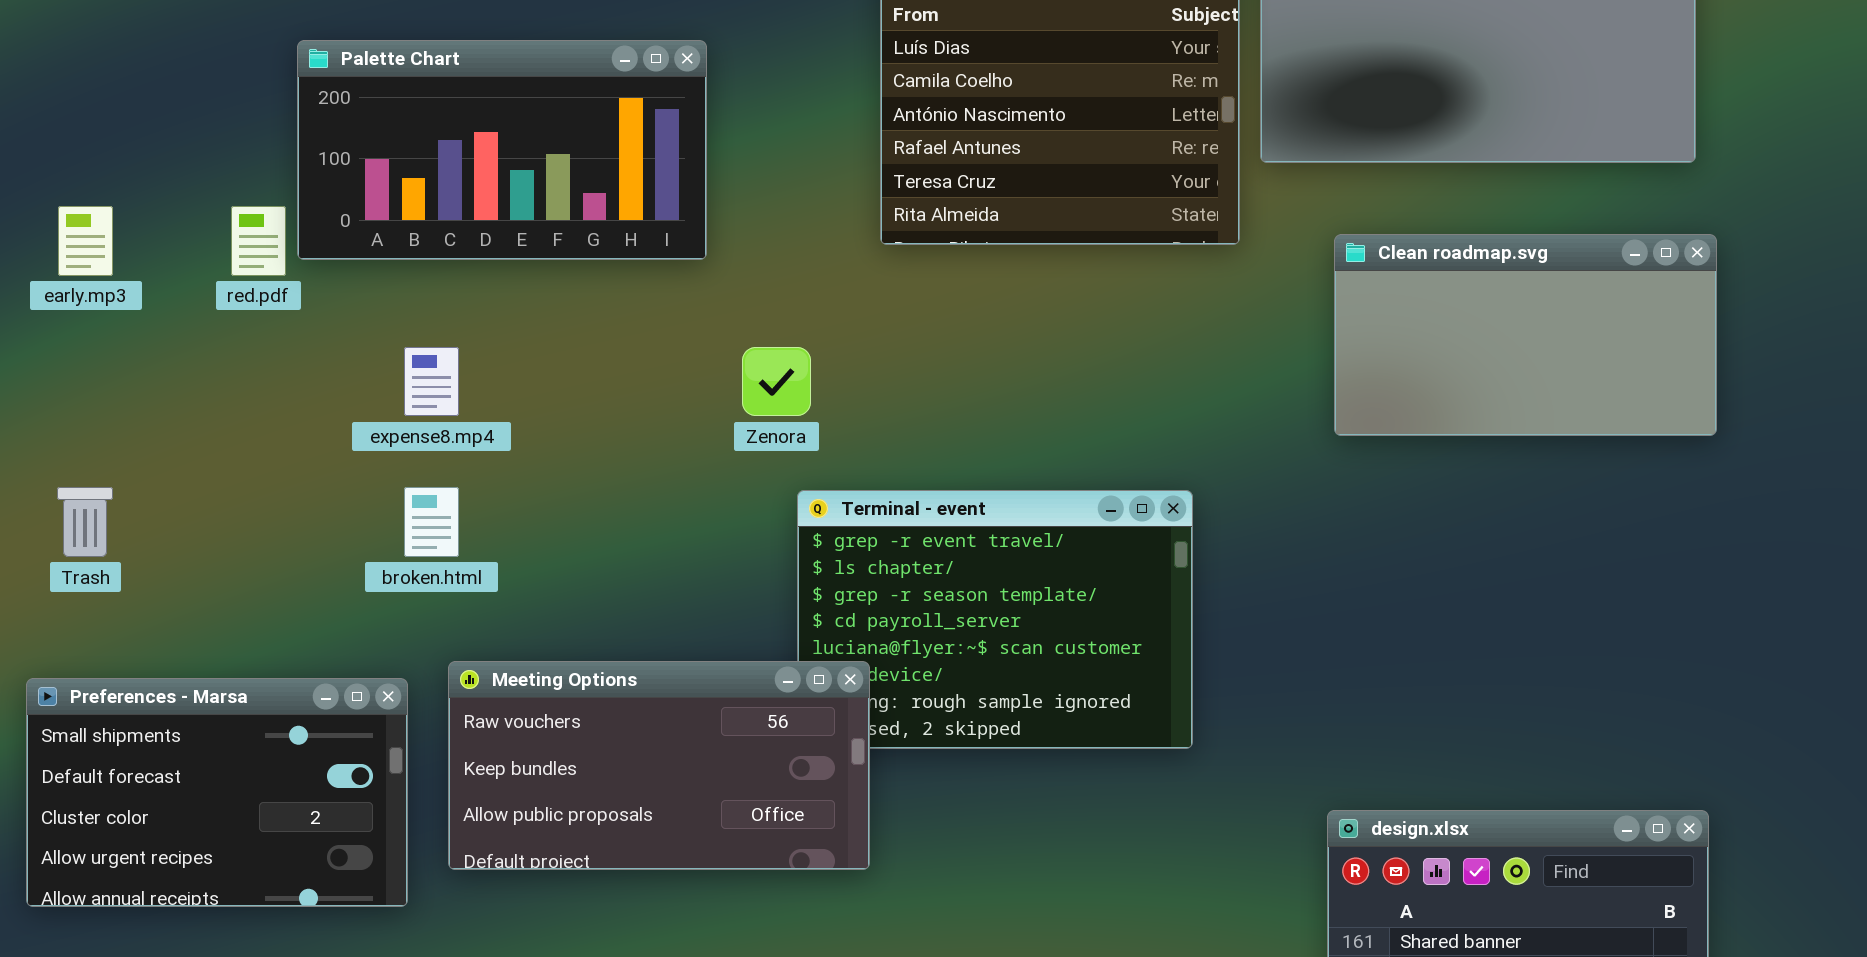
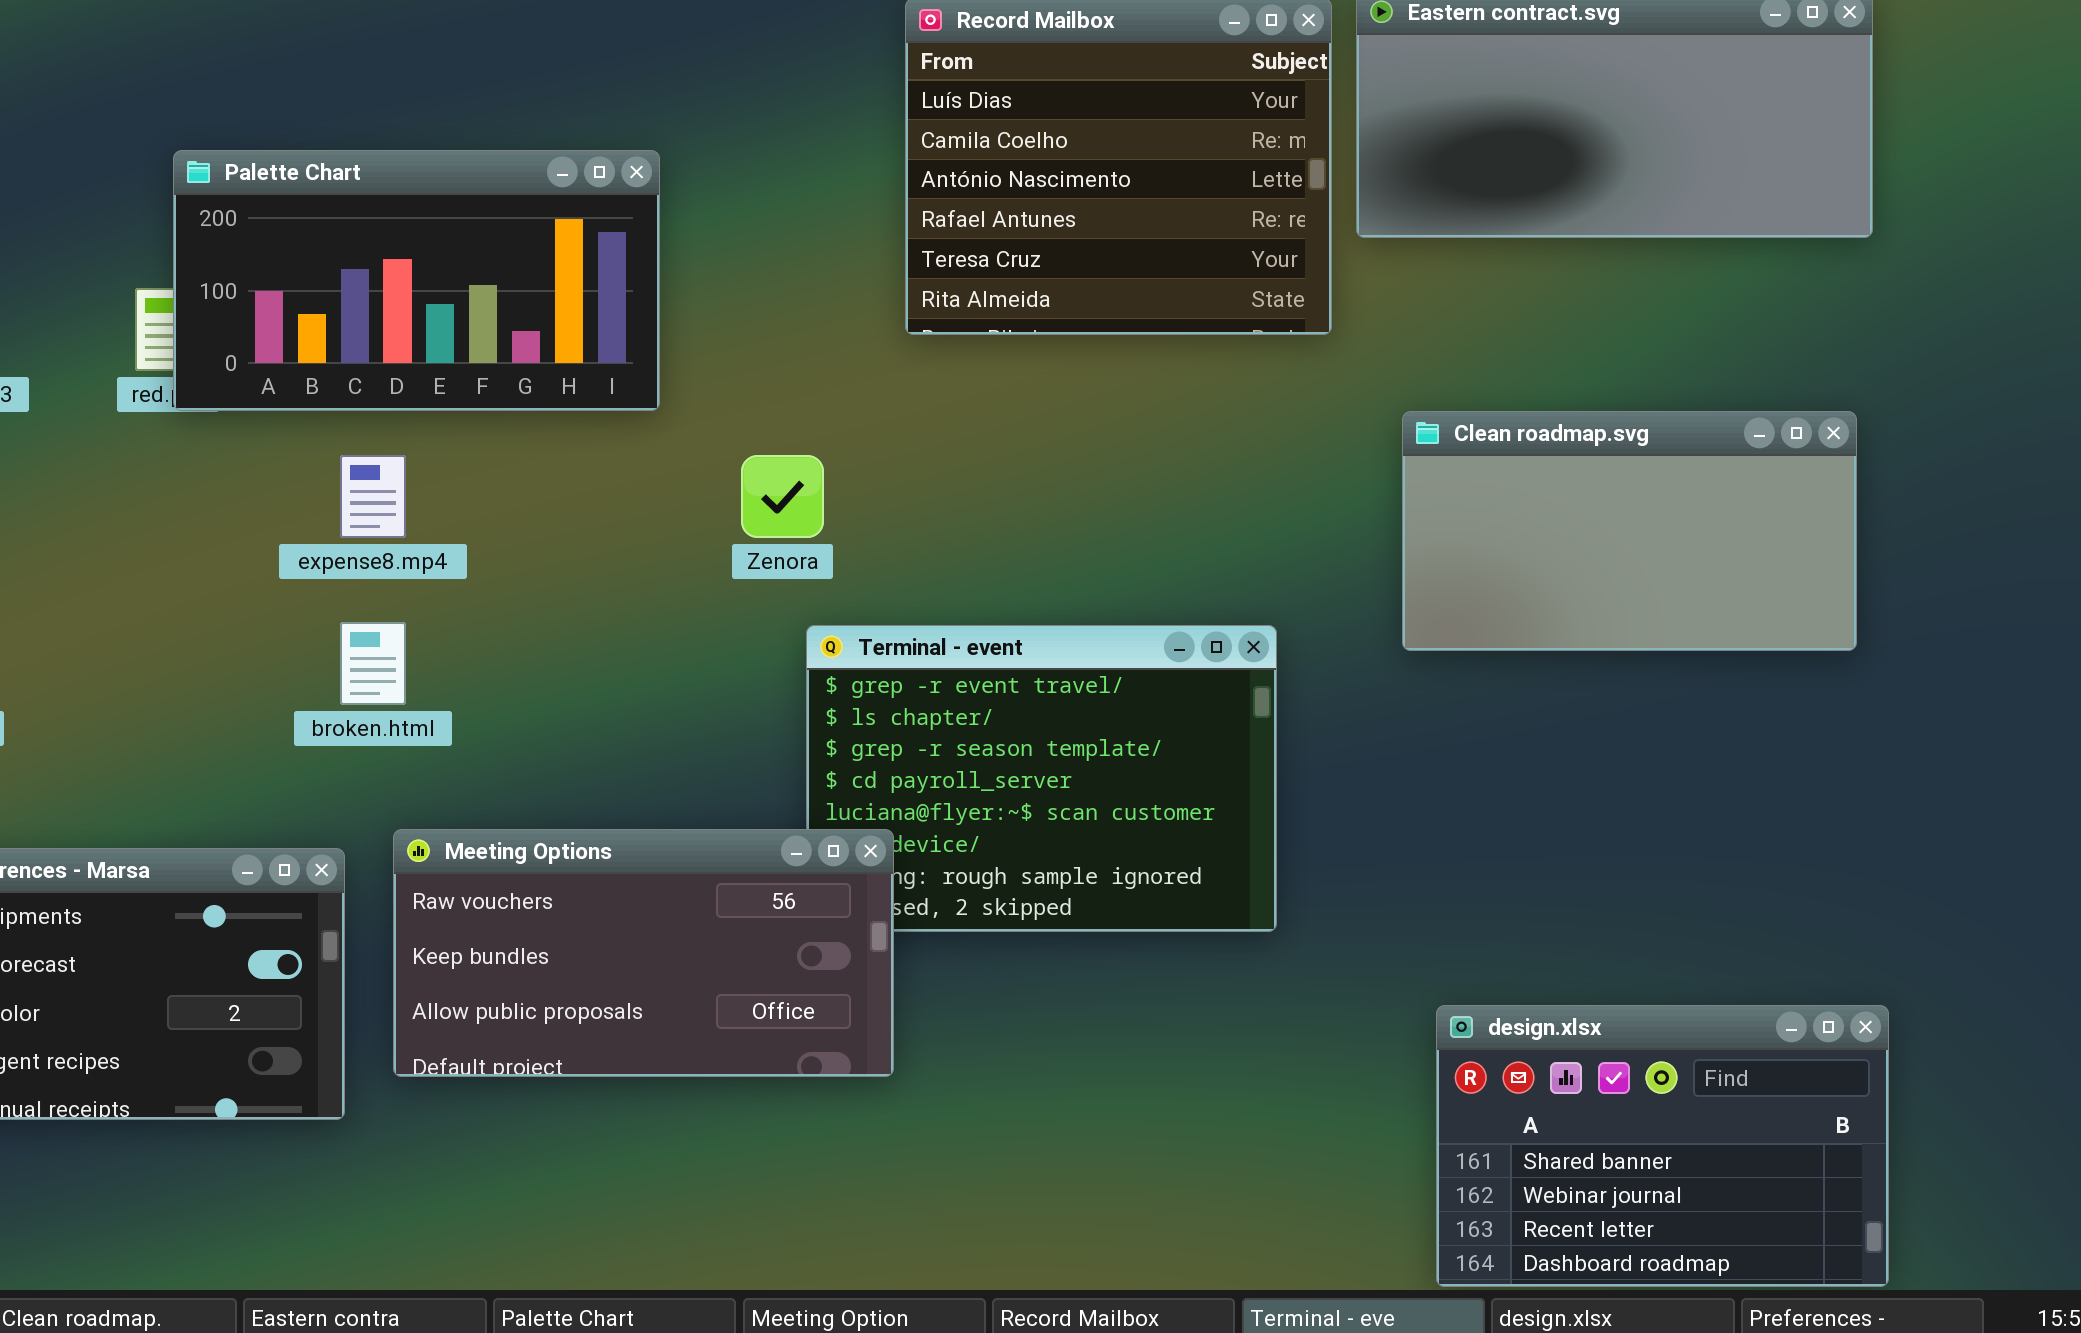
Palette Chart: [297,40,707,260] -> [173,150,660,411], moved
Clean roadmap.svg: [1334,234,1717,436] -> [1402,411,1857,651], moved

